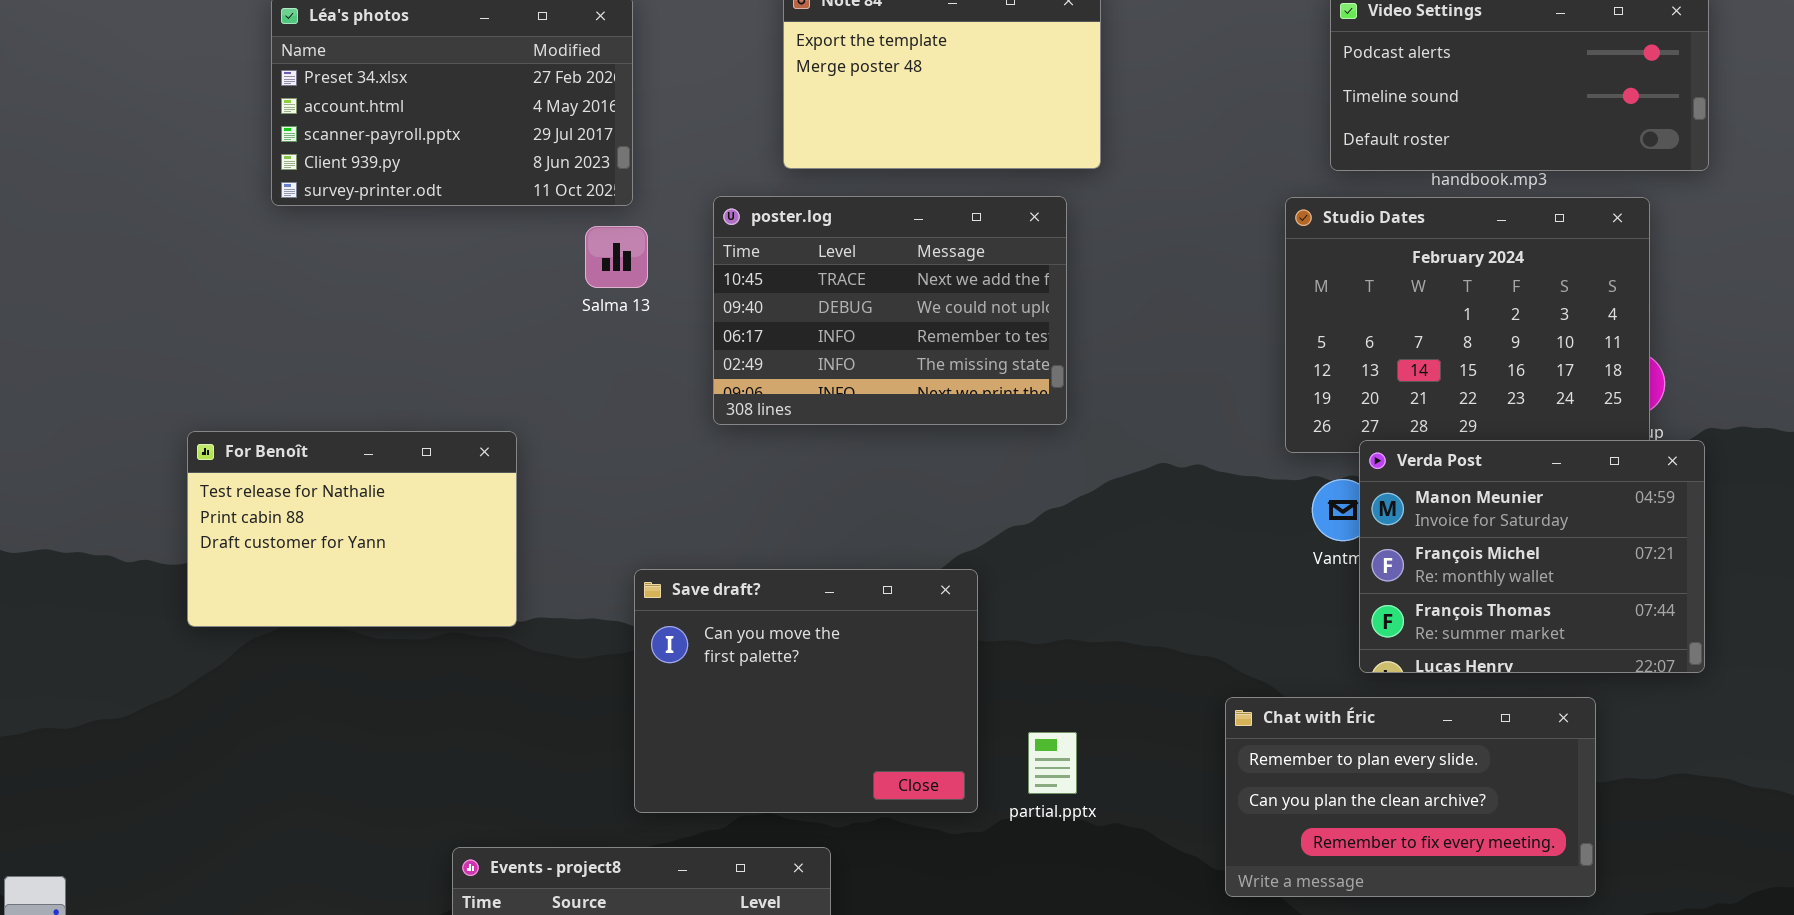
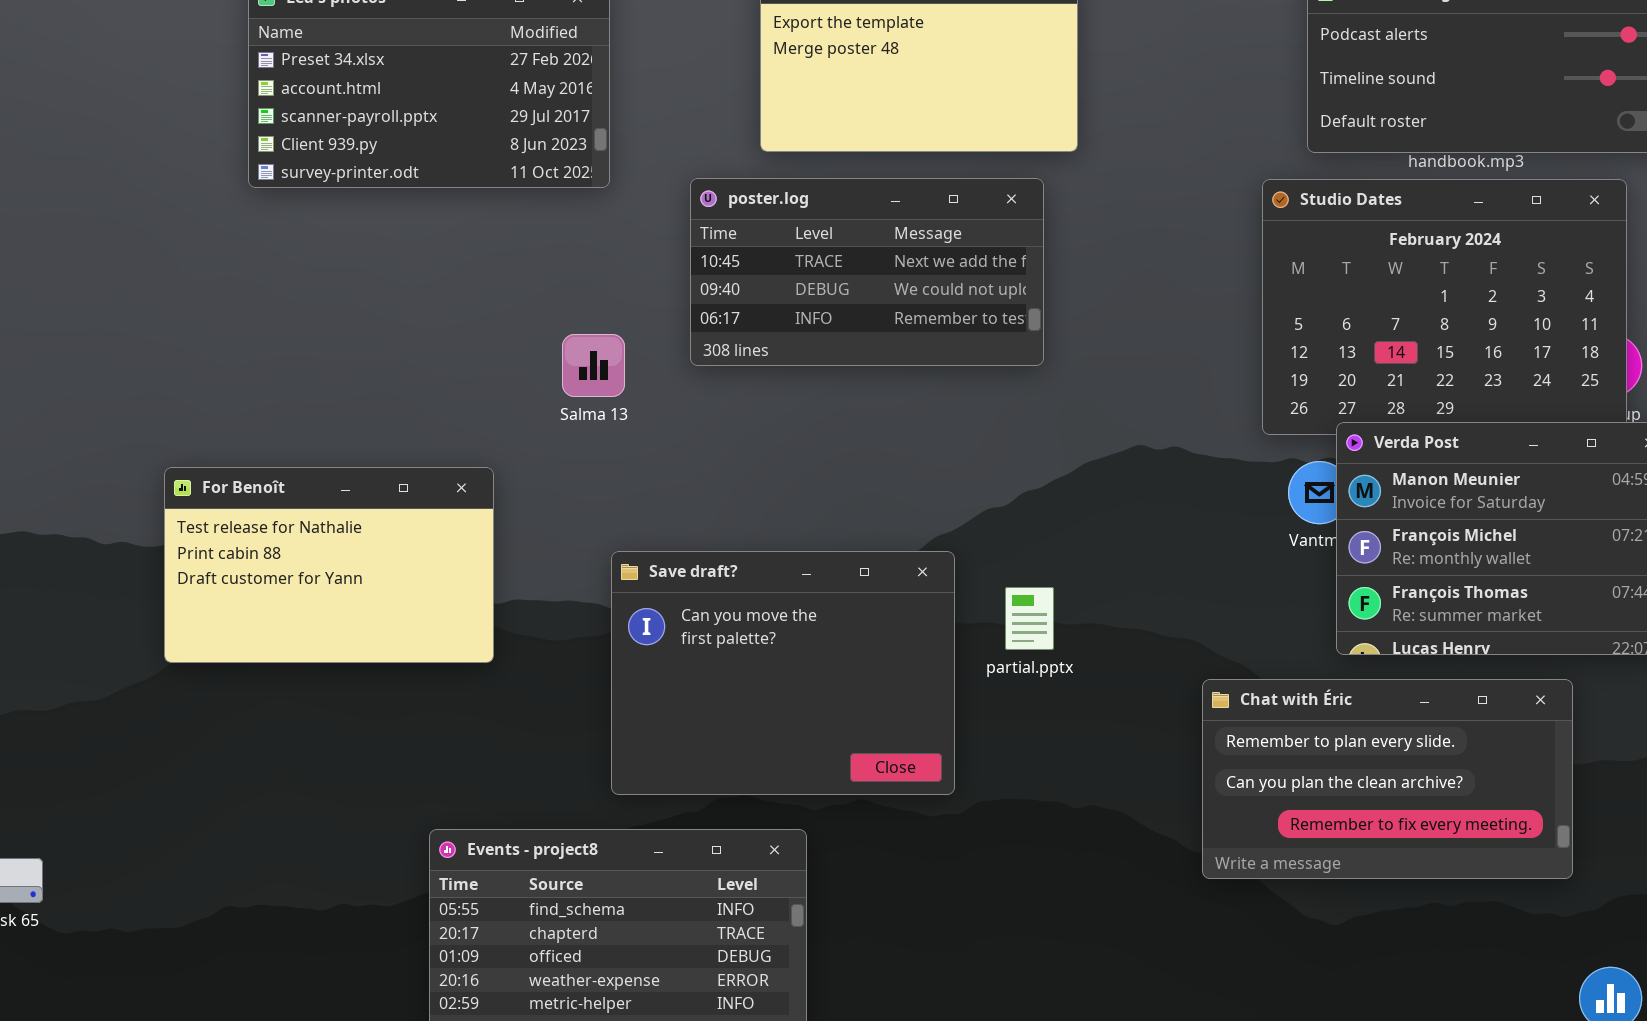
poster.log: [713,196,1067,425] -> [690,178,1044,366], resized
Salma 13: [585,226,648,288] -> [562,334,625,397], moved
For Benoît: [187,431,517,627] -> [164,467,494,663], moved
partial.pptx: [1028,732,1077,794] -> [1005,587,1054,650], moved

